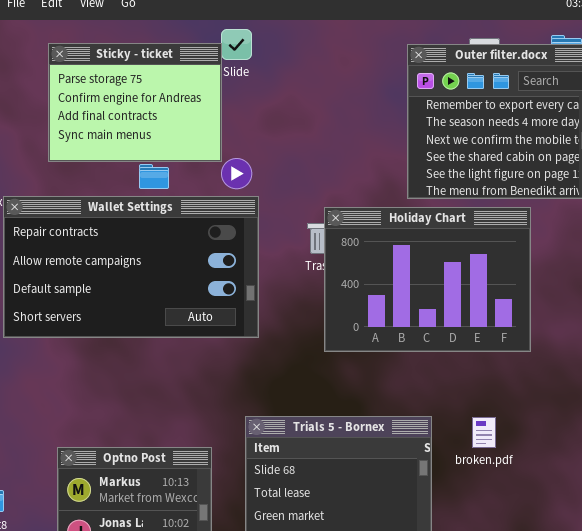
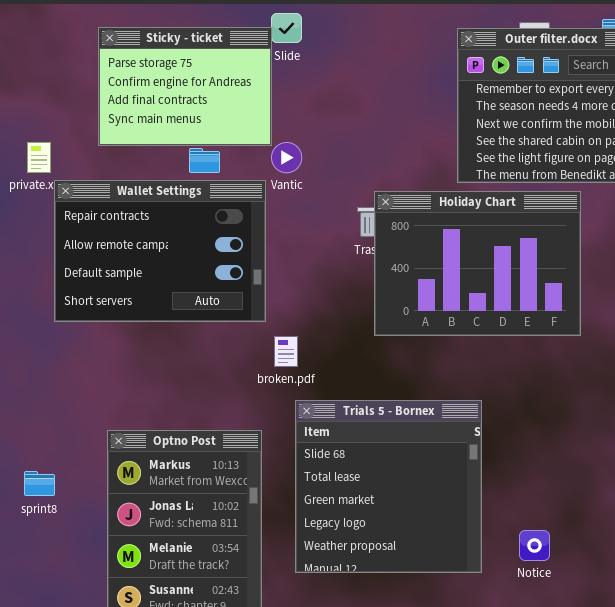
Wallet Settings: [3,196,259,338] -> [54,180,266,322], resized
broken.pdf: [472,417,496,448] -> [274,336,298,367], moved

